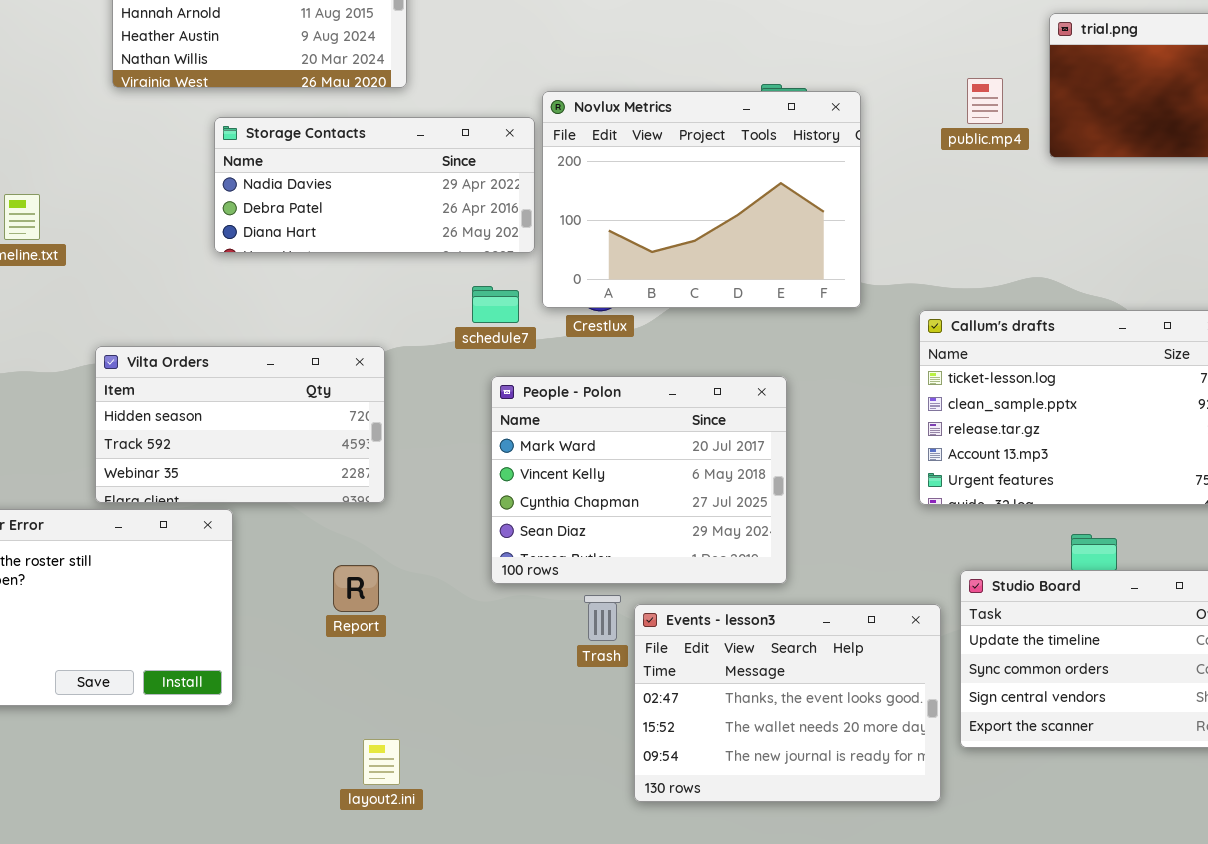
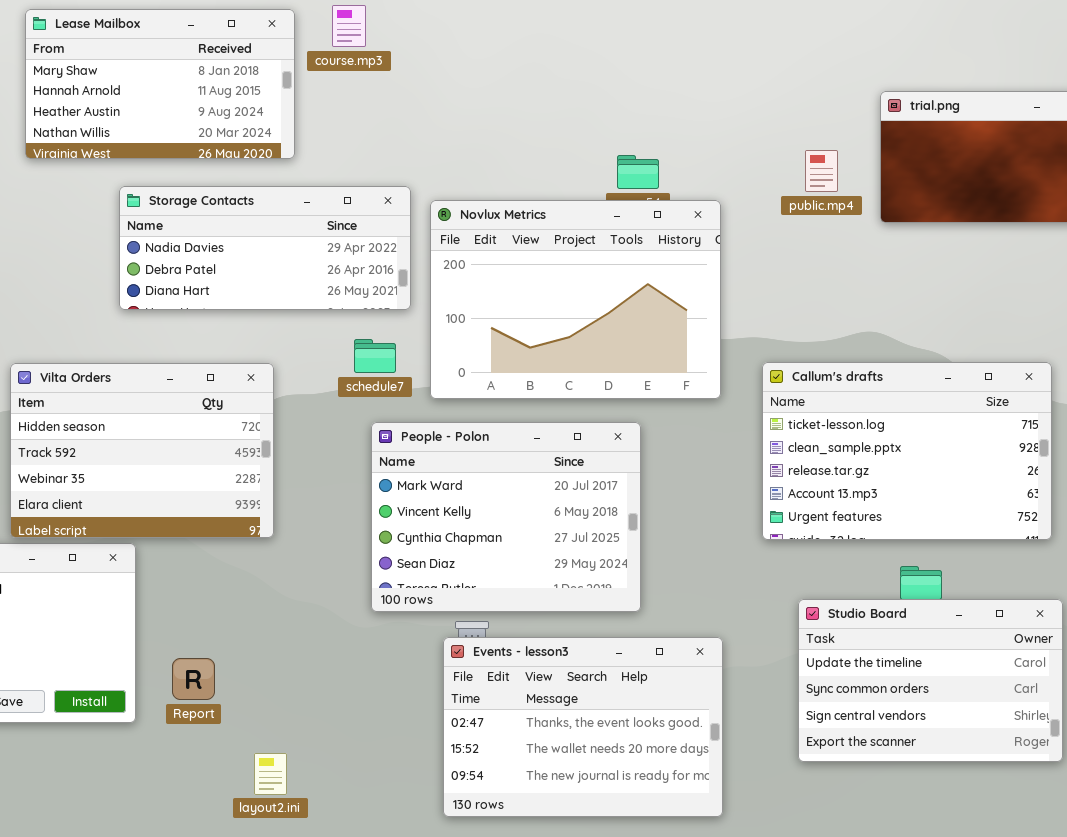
Novlux Metrics: [542,91,861,308] -> [430,200,721,399], moved
Vilta Orders: [95,346,385,503] -> [10,363,274,538], resized
Report: [333,565,379,612] -> [172,658,215,700], moved
Events - lesson3: [634,604,941,802] -> [443,637,723,817], moved

